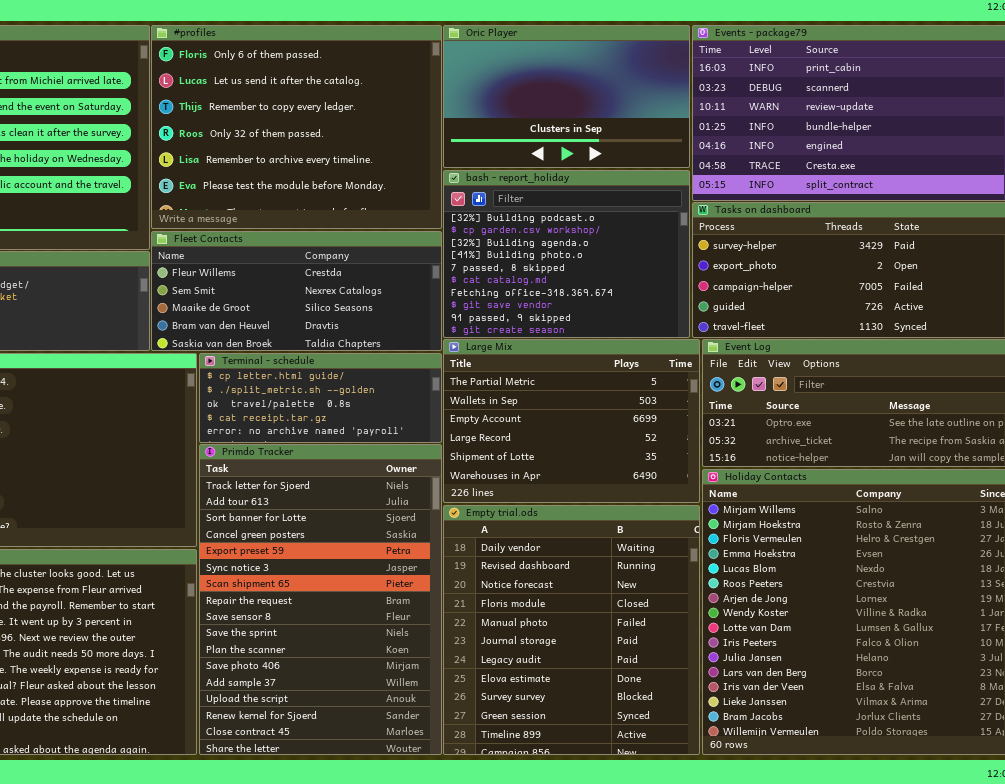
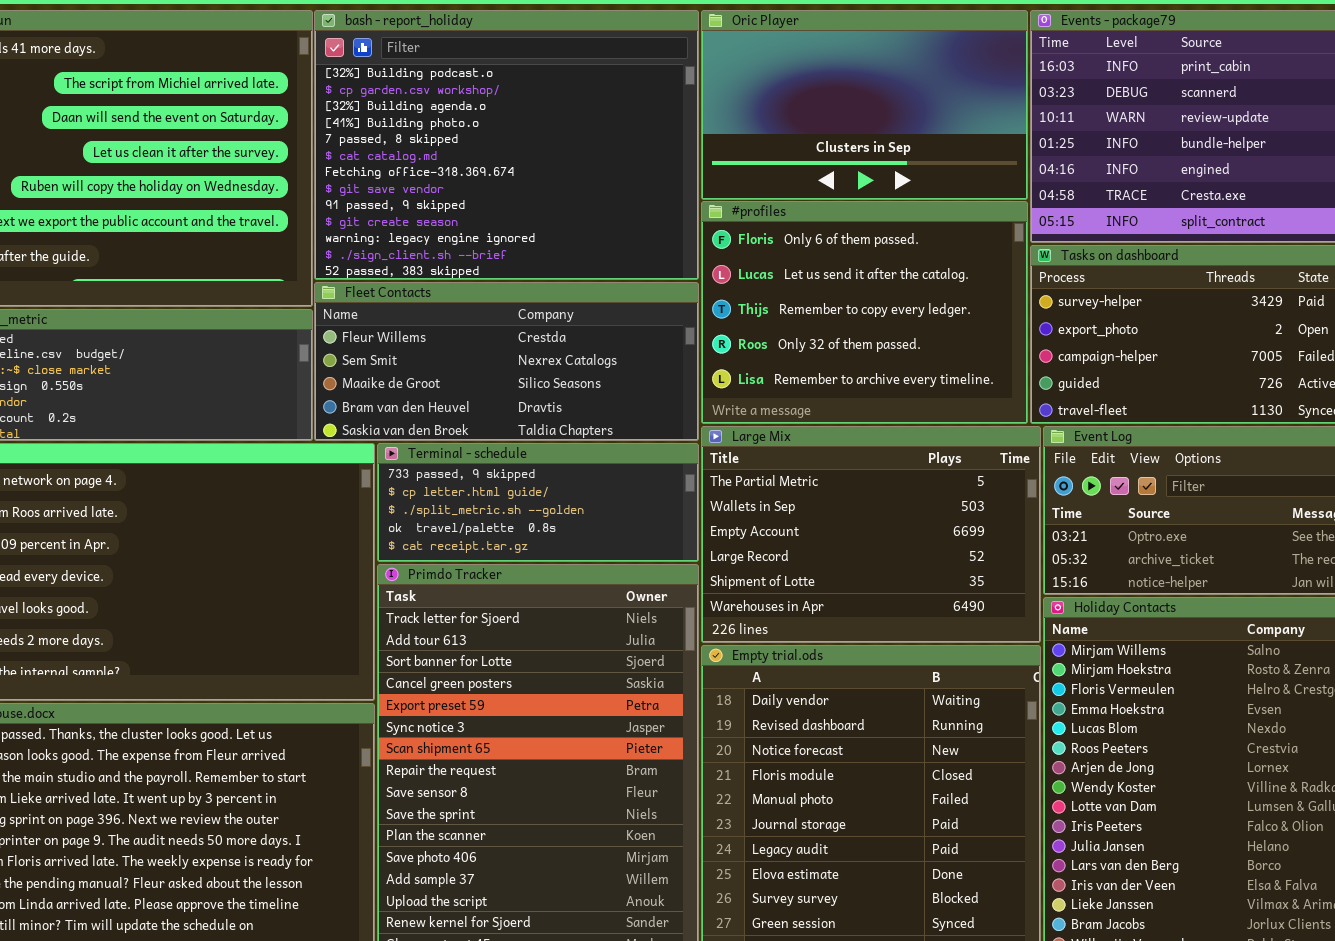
#profiles: [151,25,442,229] -> [701,201,1028,424], moved, resized
bash - report_holiday: [443,170,690,338] -> [314,10,699,280], moved, resized
Terminal - schedule: [199,353,442,443] -> [377,443,699,562], scrolled up 1 row

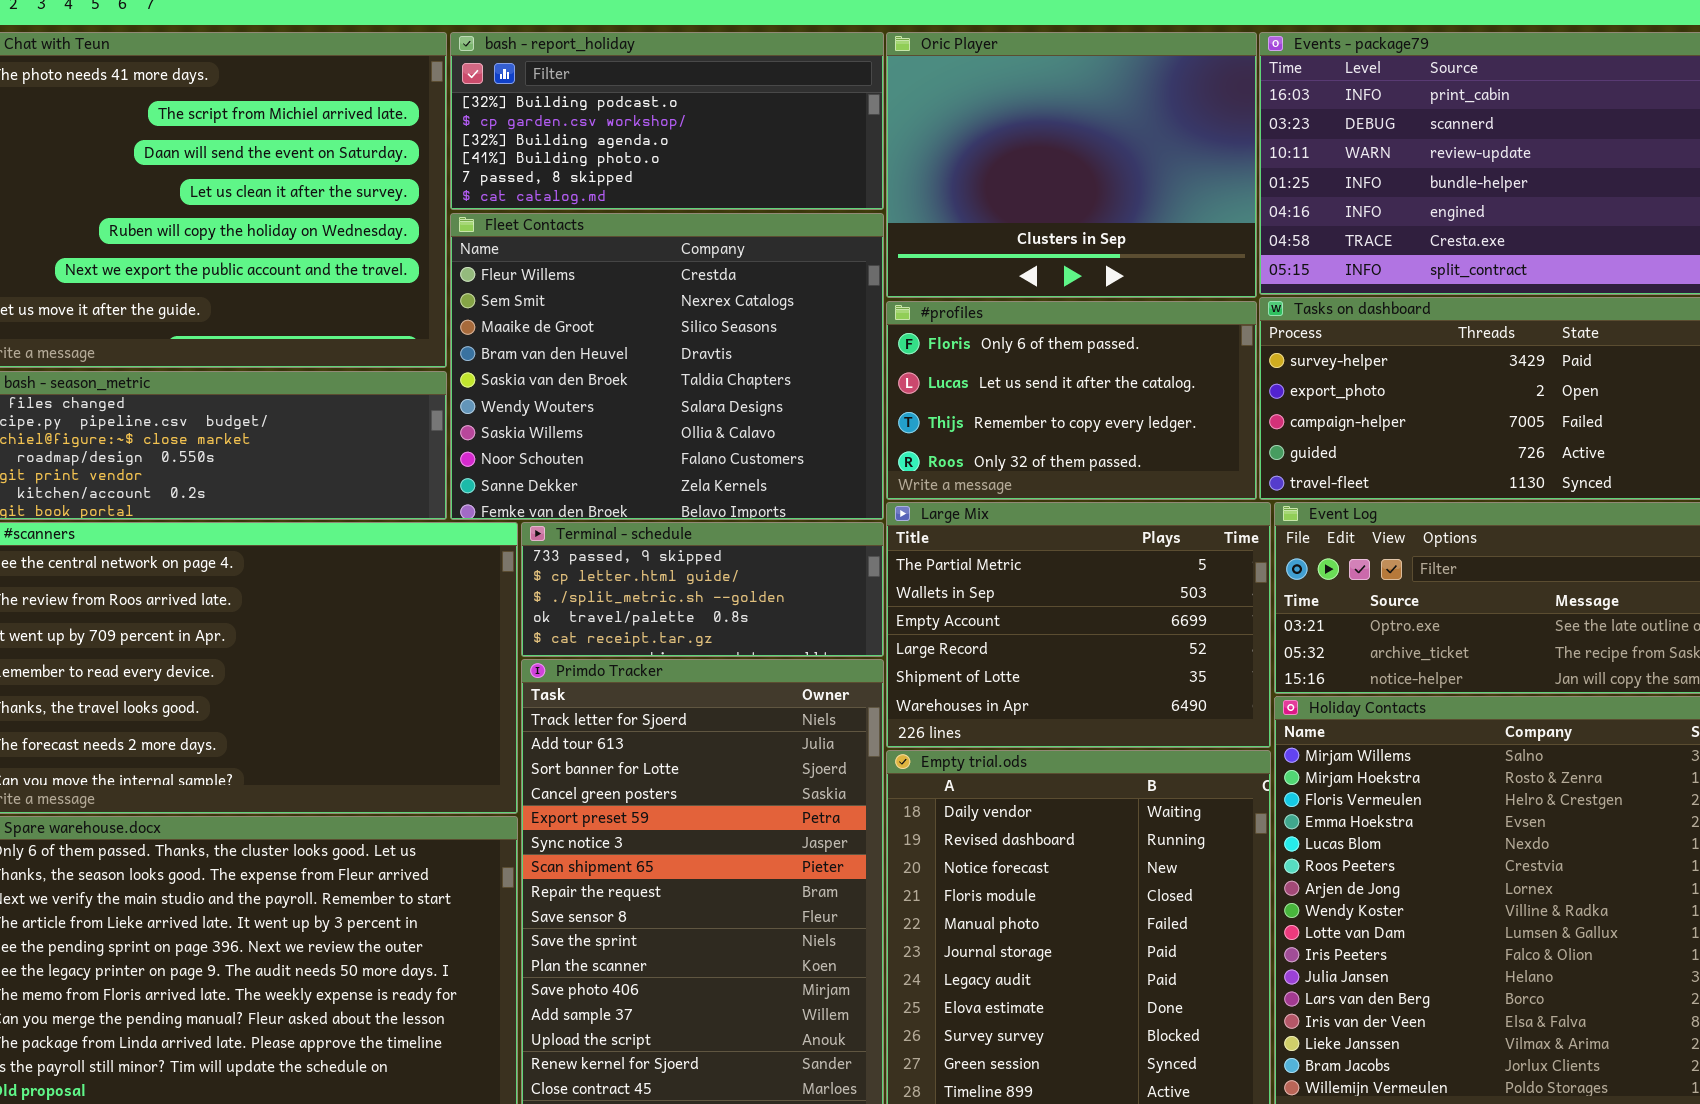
bash - report_holiday: [314,10,699,280] -> [450,32,884,210], resized
Oric Player: [701,10,1028,200] -> [886,32,1257,298], resized
#profiles: [701,201,1028,424] -> [886,301,1257,500], resized
Fleet Contacts: [314,282,699,441] -> [450,213,884,520], resized

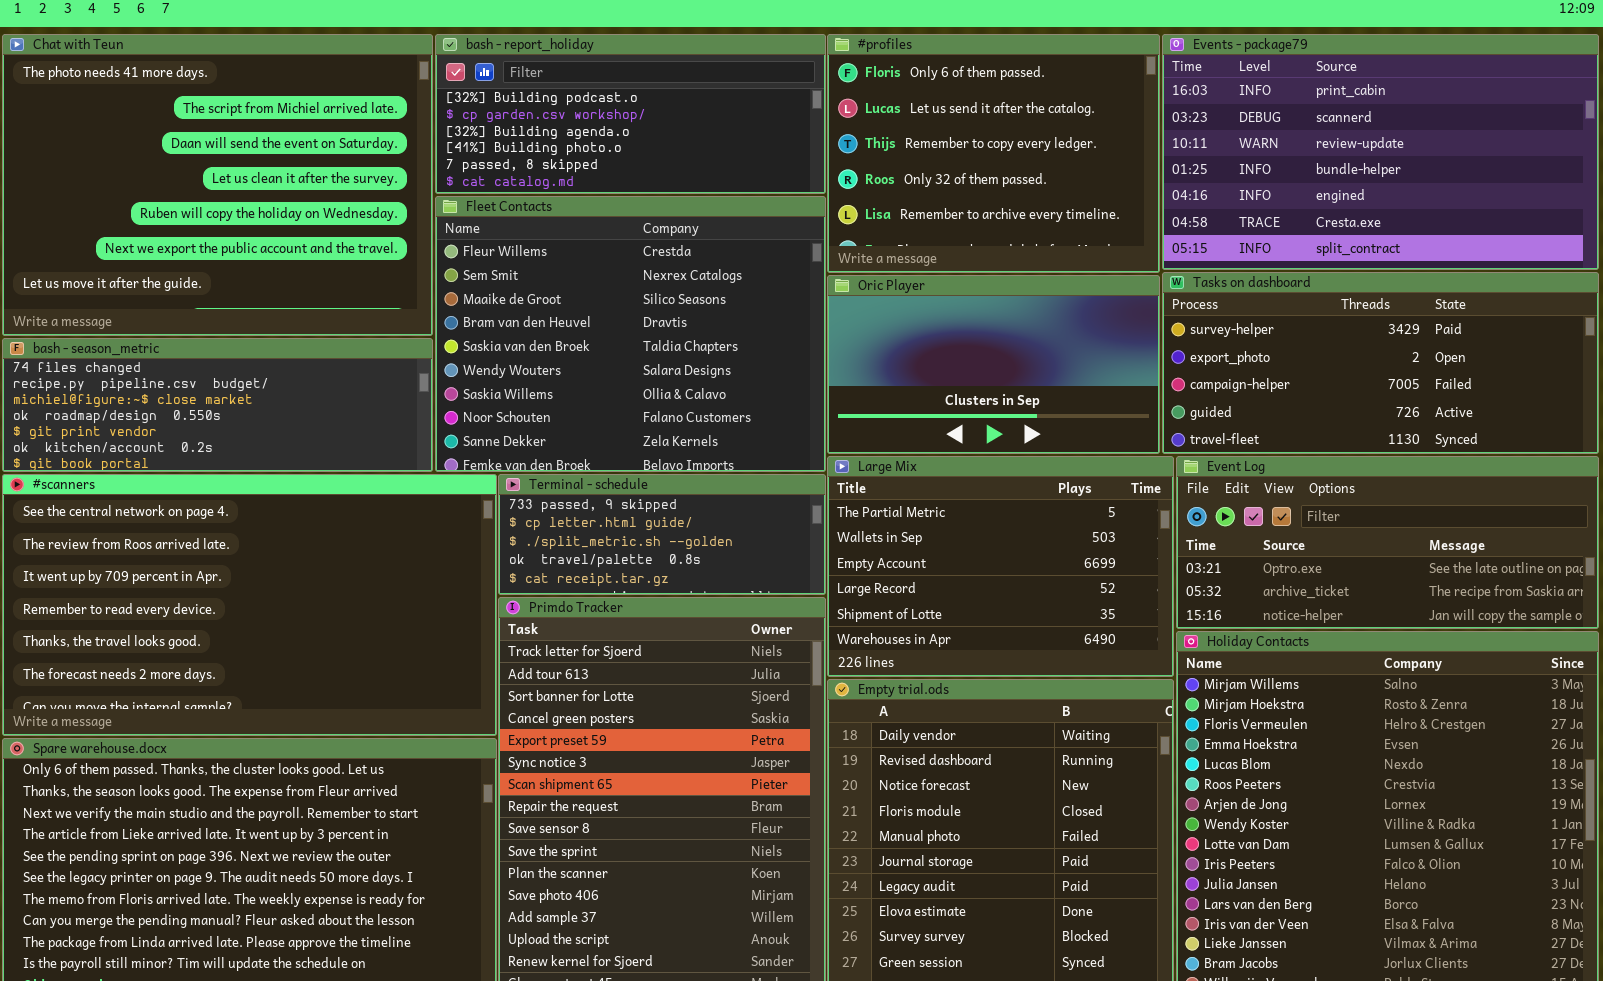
Oric Player: [886,32,1257,298] -> [827,275,1160,454], moved, resized
#profiles: [886,301,1257,500] -> [827,34,1160,273], moved, resized

